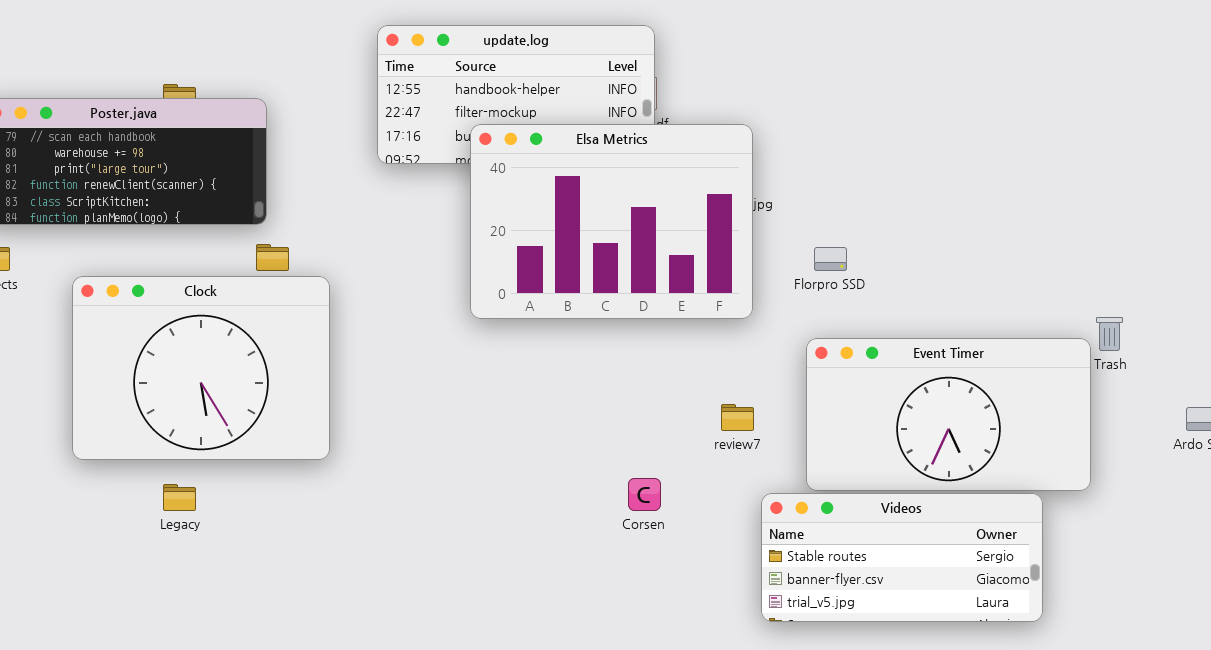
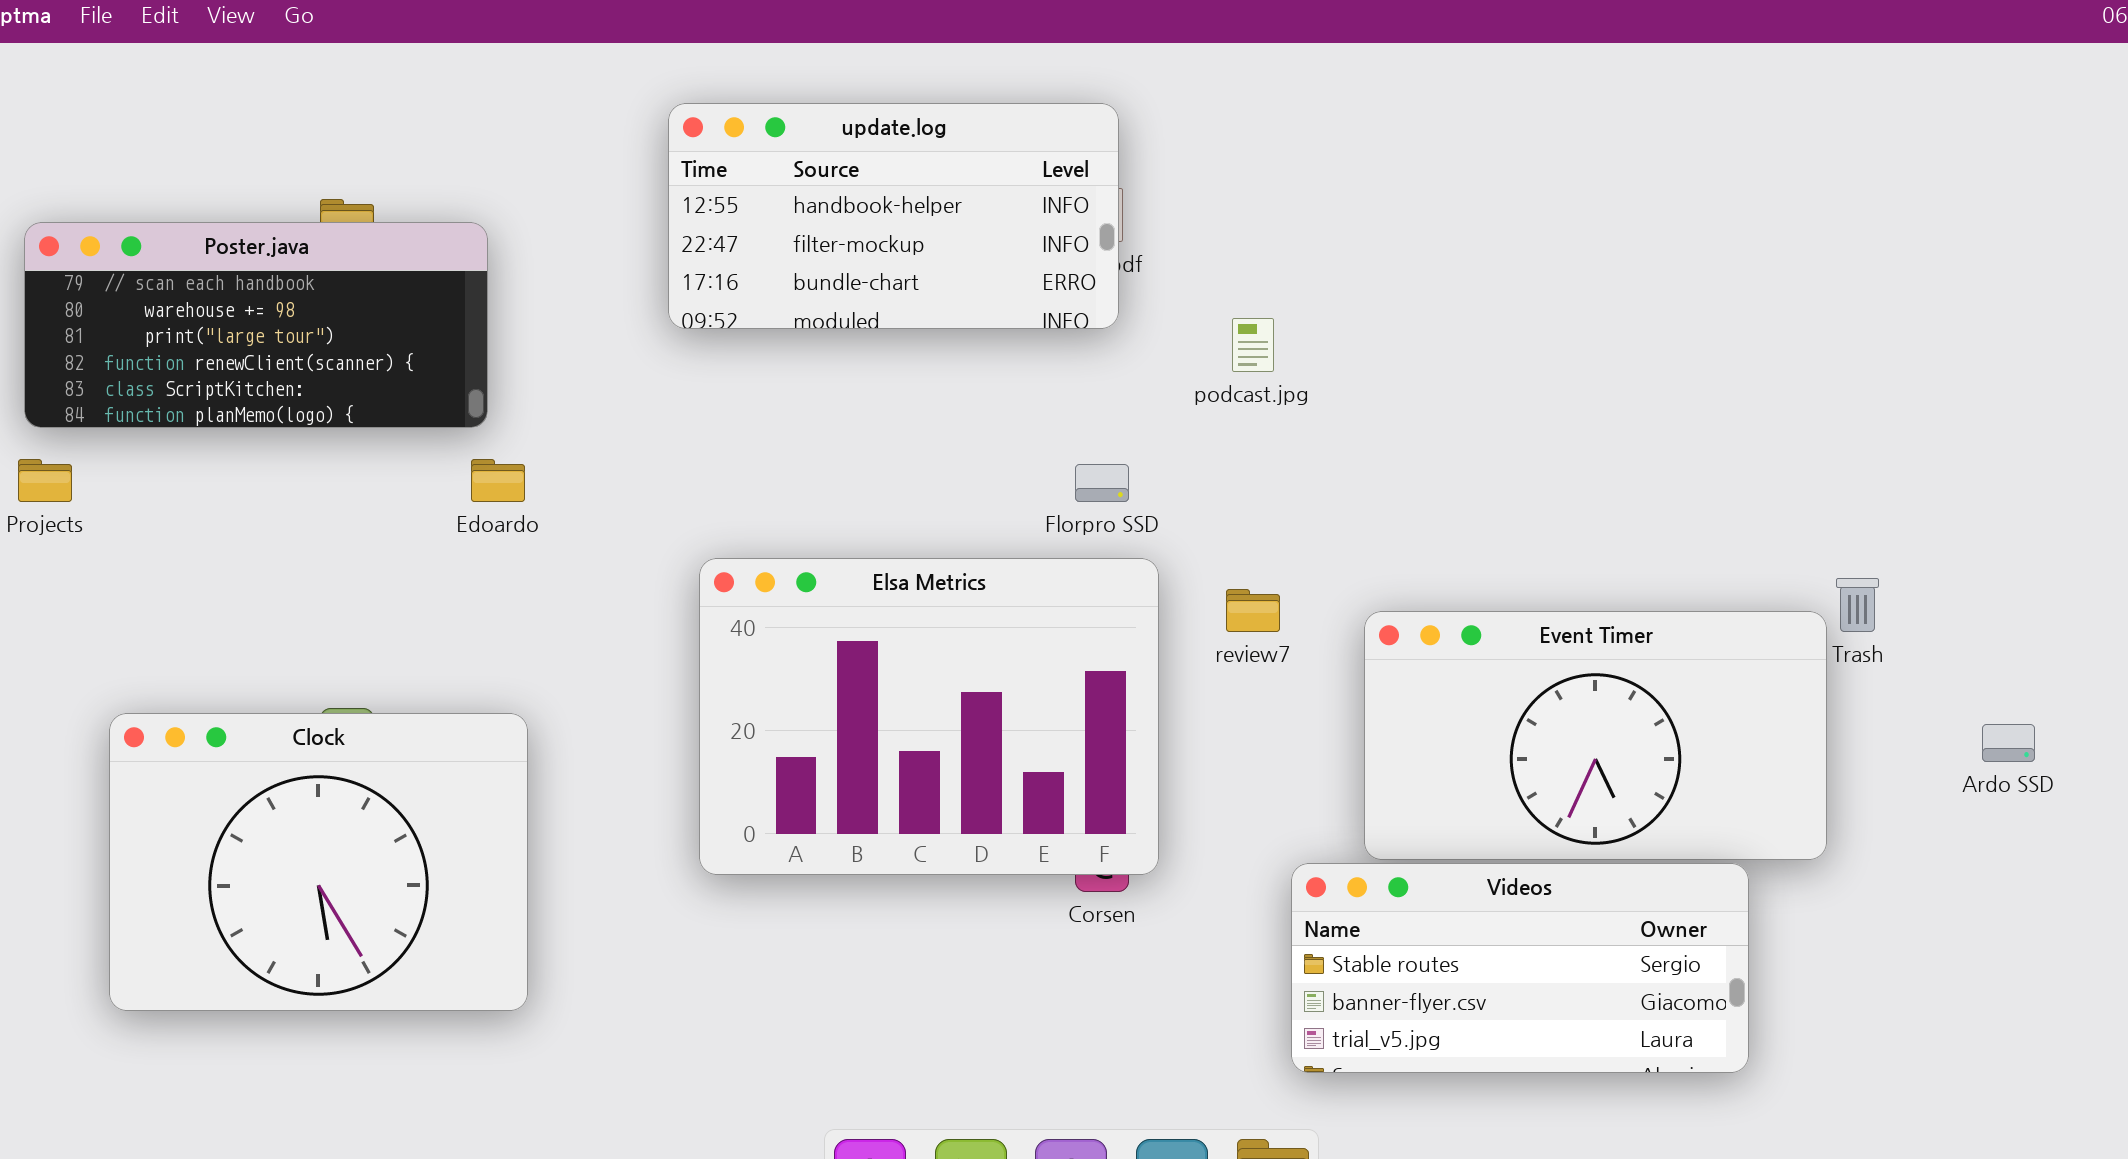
Elsa Metrics: [470,124,753,319] -> [699,558,1159,875], moved
Florpro SSD: [814,247,847,271] -> [1075,464,1129,502], moved
Clock: [72,276,330,460] -> [109,713,528,1011], moved
review7: [721,404,754,431] -> [1226,589,1280,632], moved

